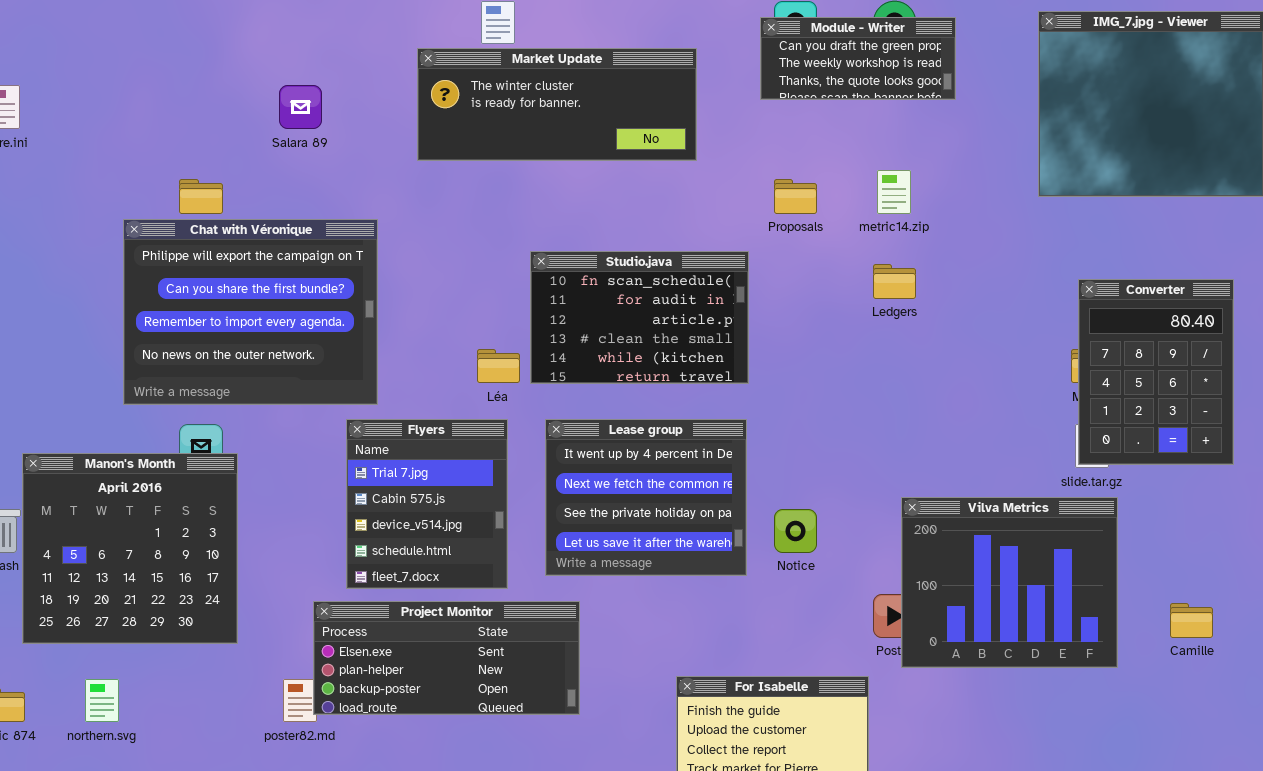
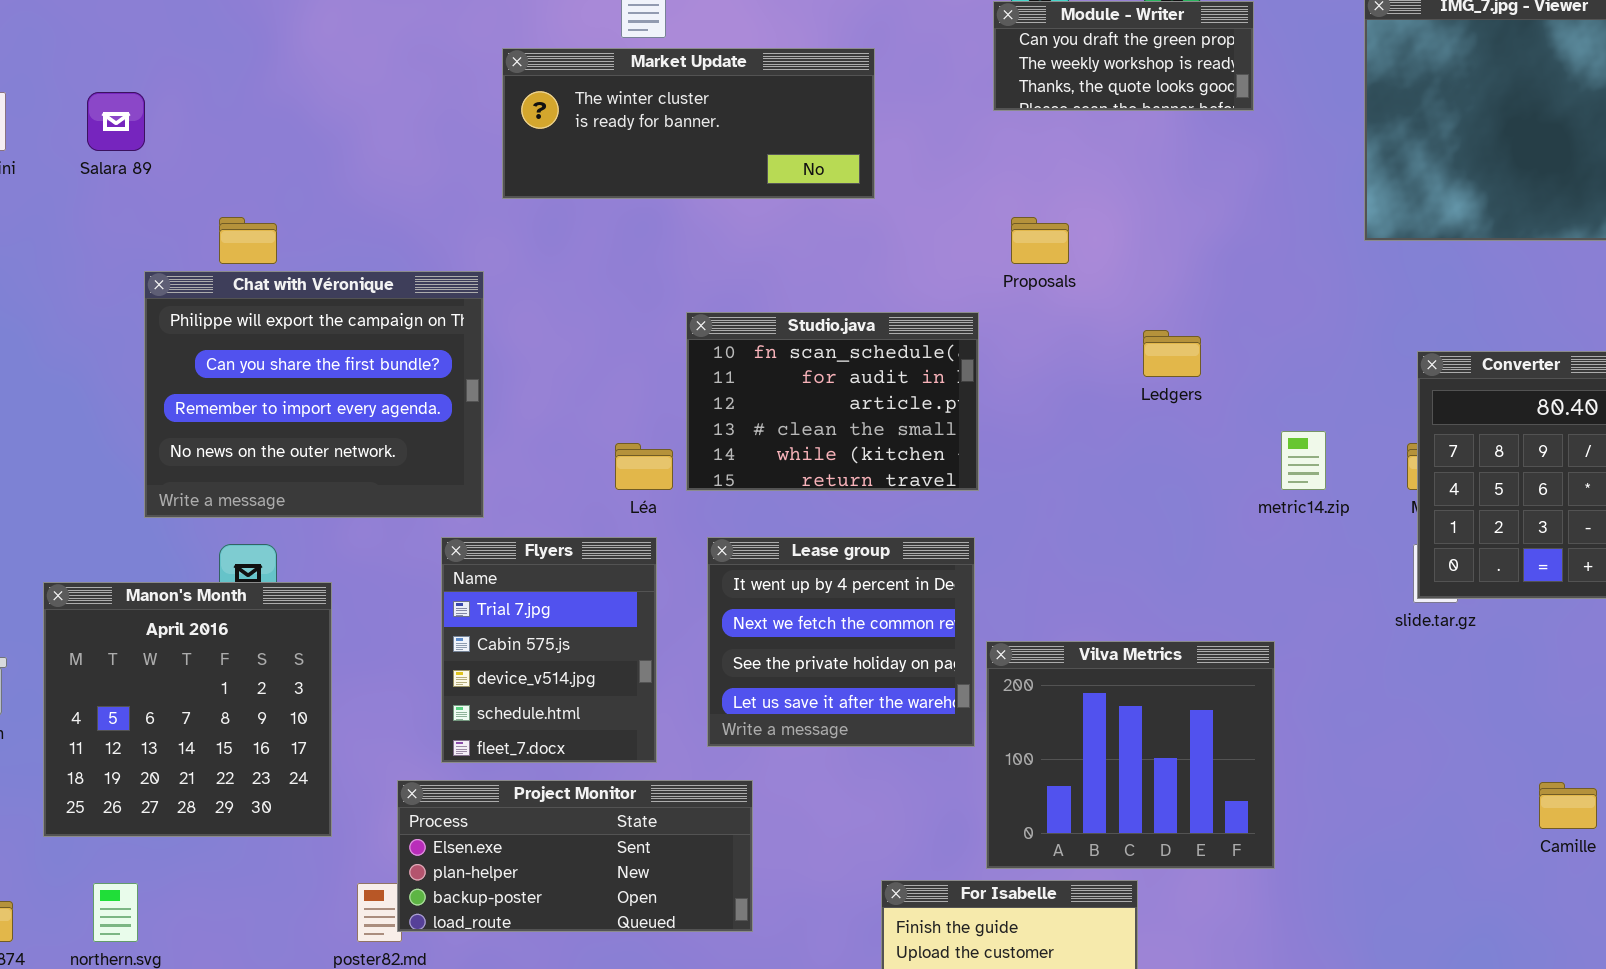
Market Update: [417,48,697,161] -> [502,48,875,199], moved
Salara 89: [279,85,322,129] -> [87,92,145,151], moved
metric14.zip: [877,170,911,214] -> [1281,431,1326,490], moved
Manon's Month: [22,453,238,644] -> [43,582,332,837], moved
Vilva Metrics: [901,497,1118,668] -> [986,641,1275,869], moved

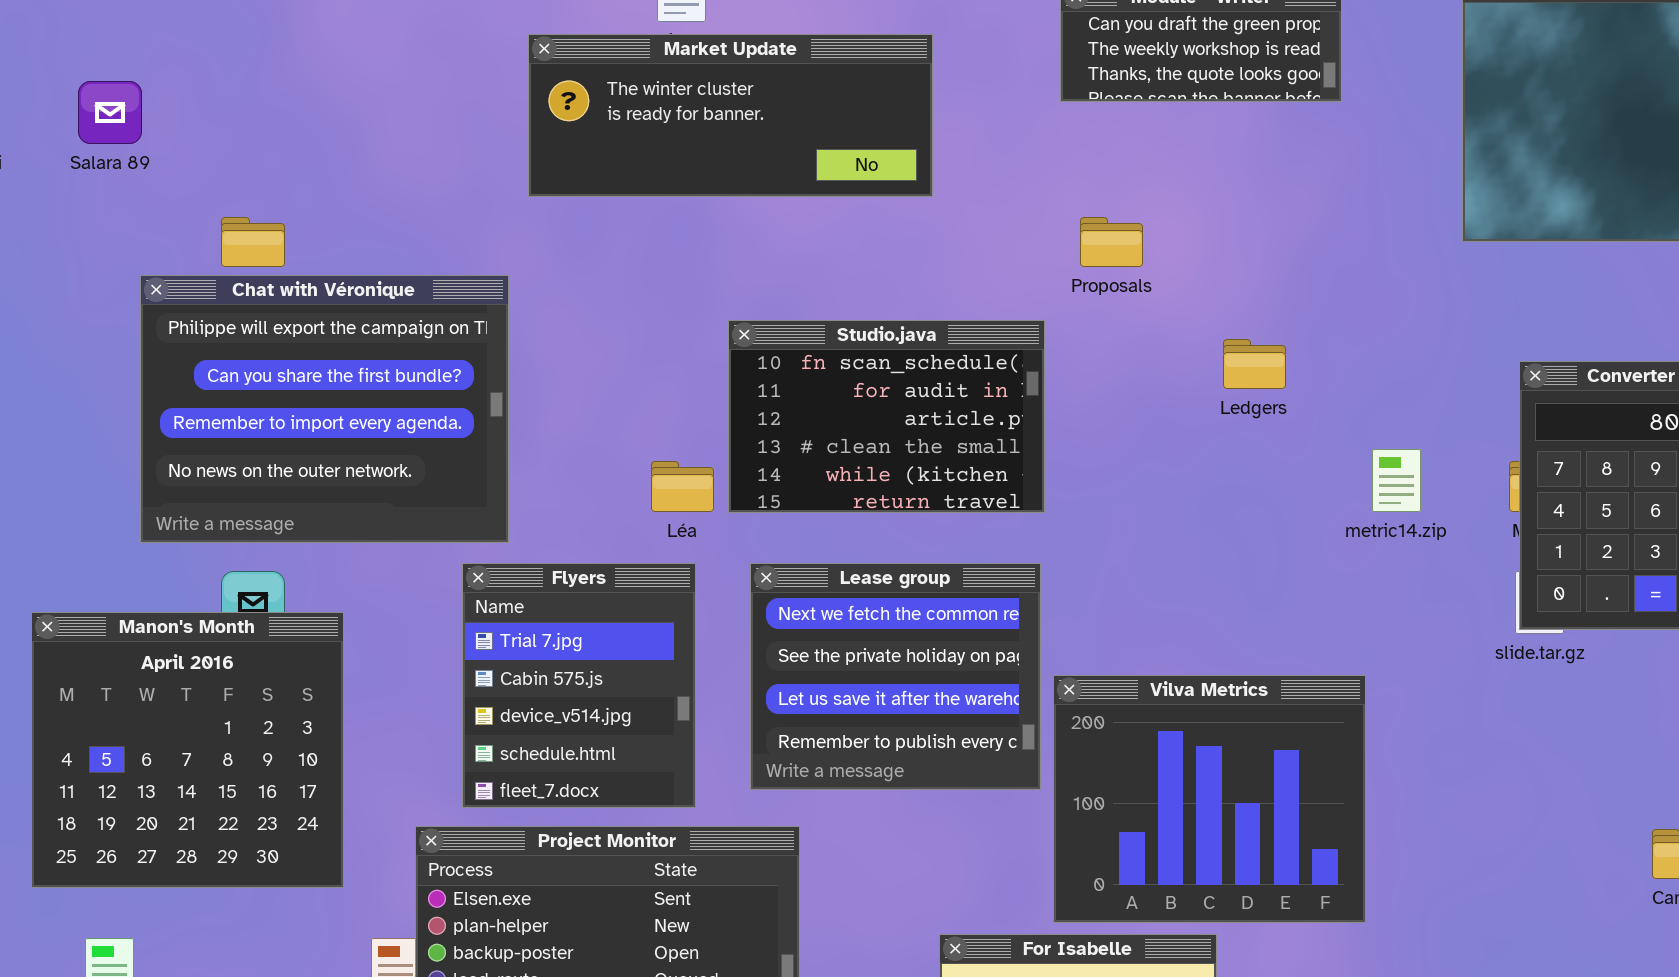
Lease group: [707,537,975,747] -> [750,563,1041,790], scrolled down 1 row

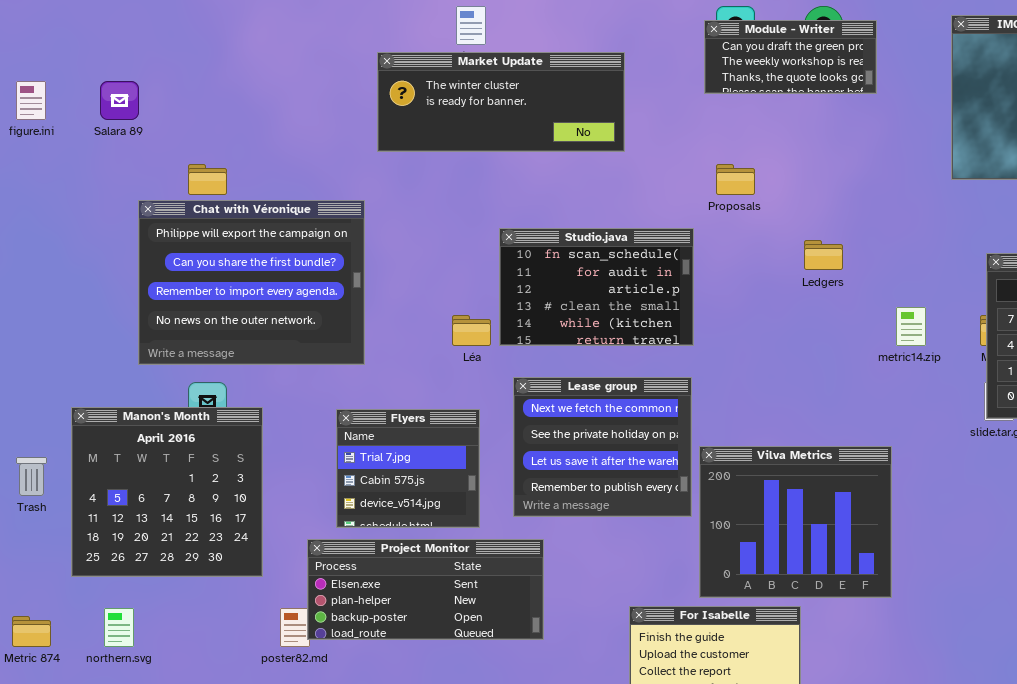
Flyers: [462,563,696,808] -> [336,409,480,528], resized

